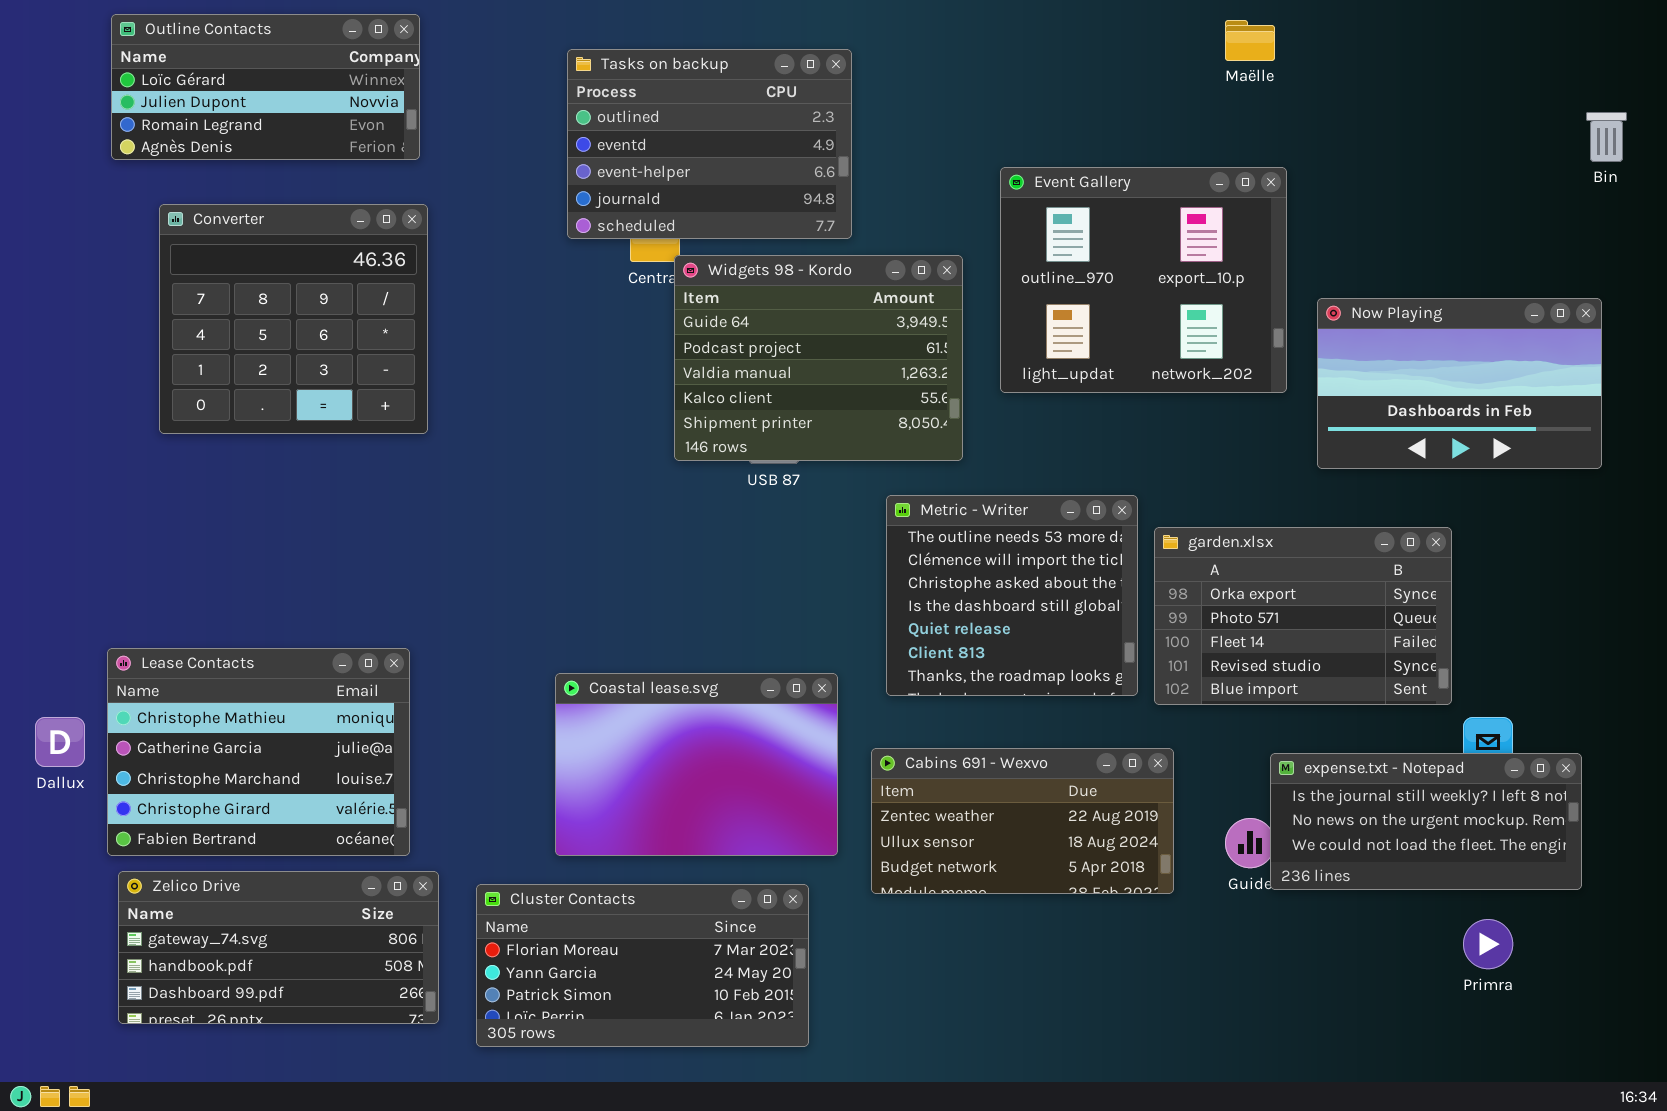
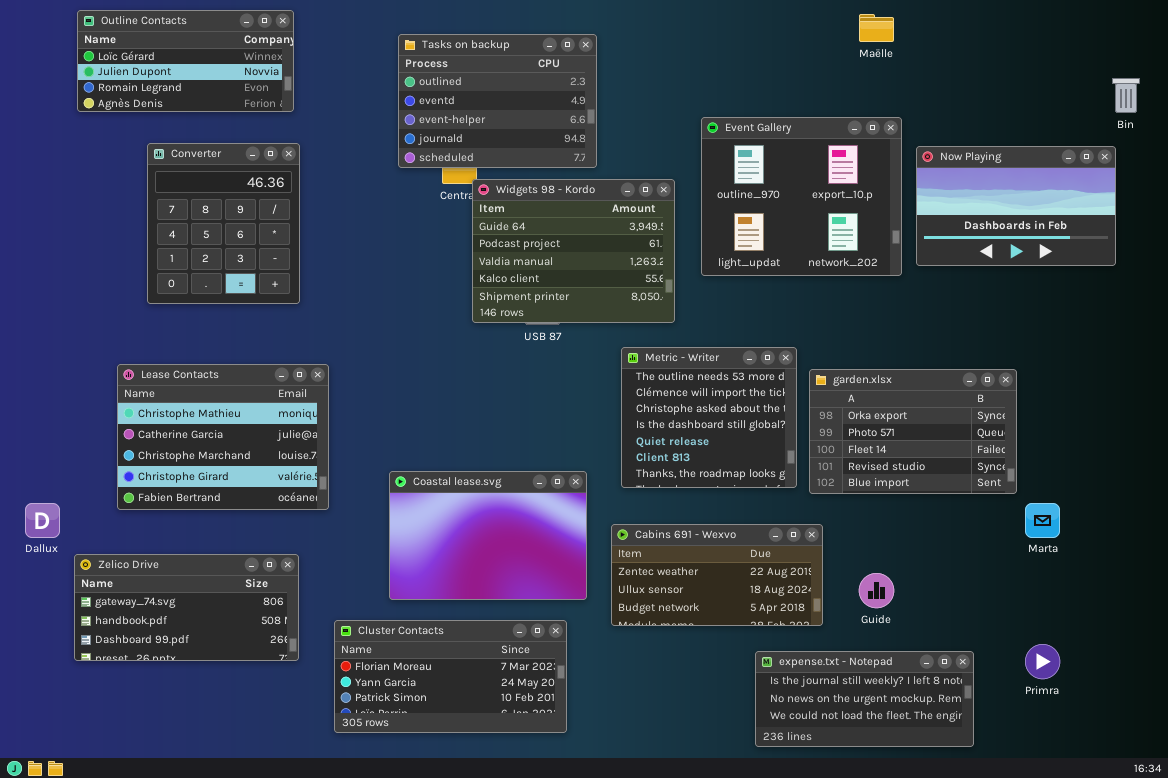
Converter: [159,204,428,434] -> [147,143,300,304], resized
Now Playing: [1317,298,1602,469] -> [916,146,1116,266], moved
Lease Contacts: [107,648,410,856] -> [117,364,329,510], moved
expense.txt - Notepad: [1270,753,1582,890] -> [755,651,974,747], moved
Zelico Drive: [118,871,439,1024] -> [74,554,299,661], moved

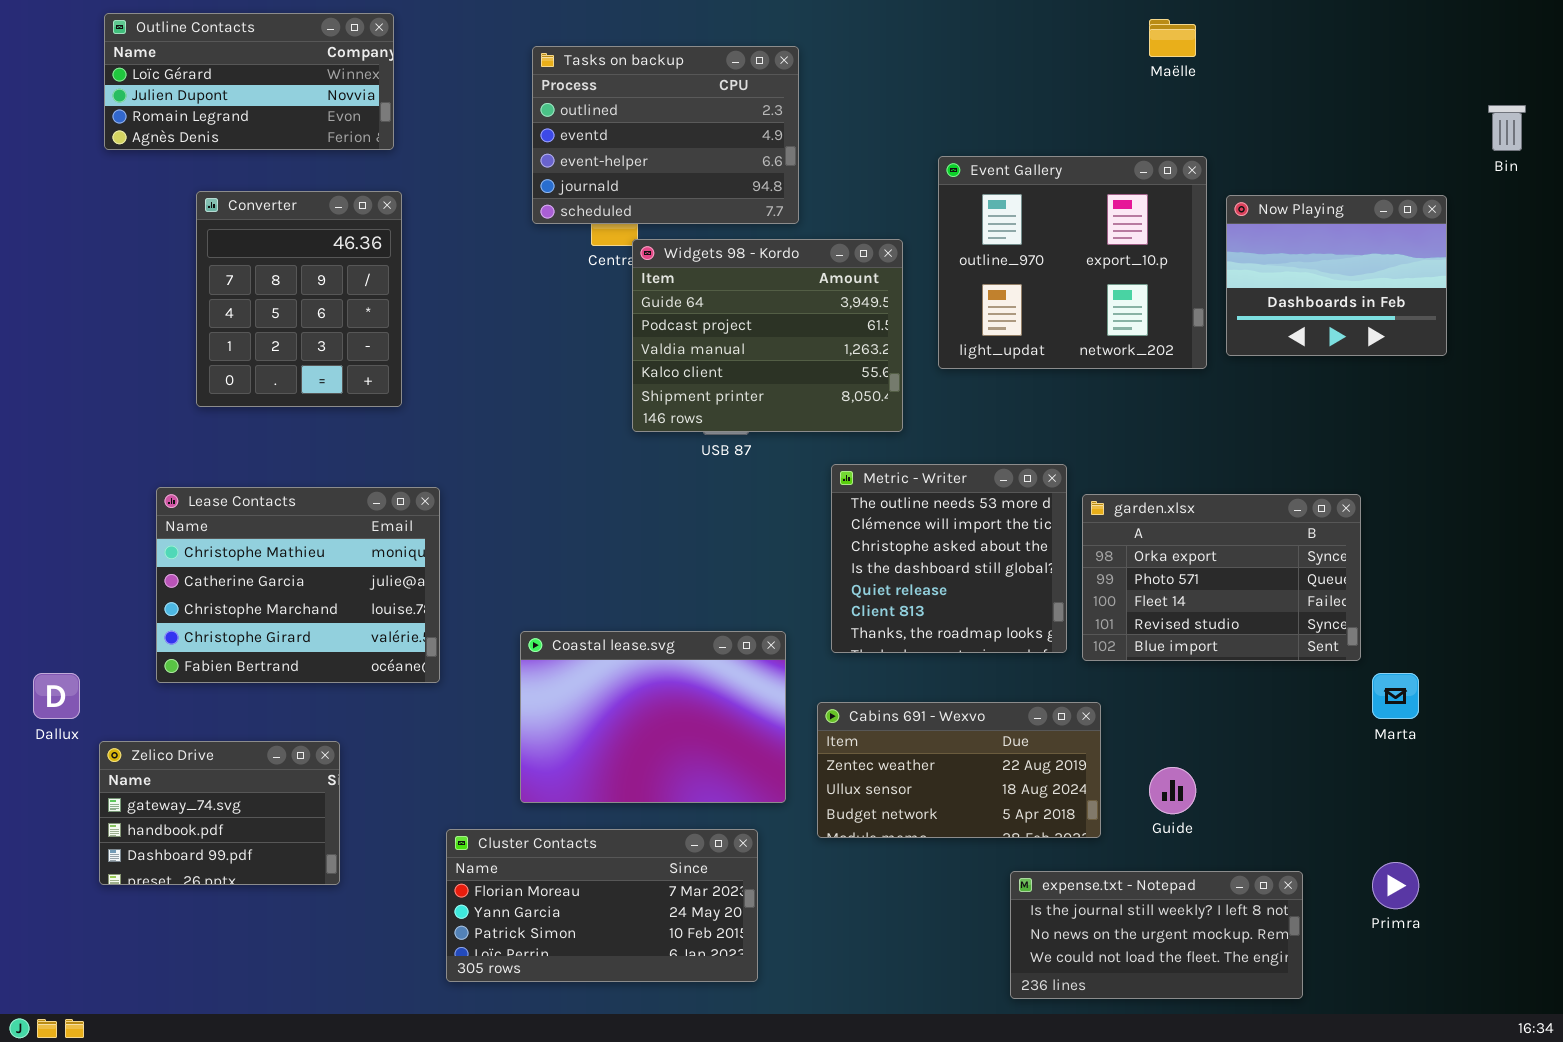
Now Playing: [916,146,1116,266] -> [1226,195,1447,356], resized
Zelico Drive: [74,554,299,661] -> [99,741,340,885], resized

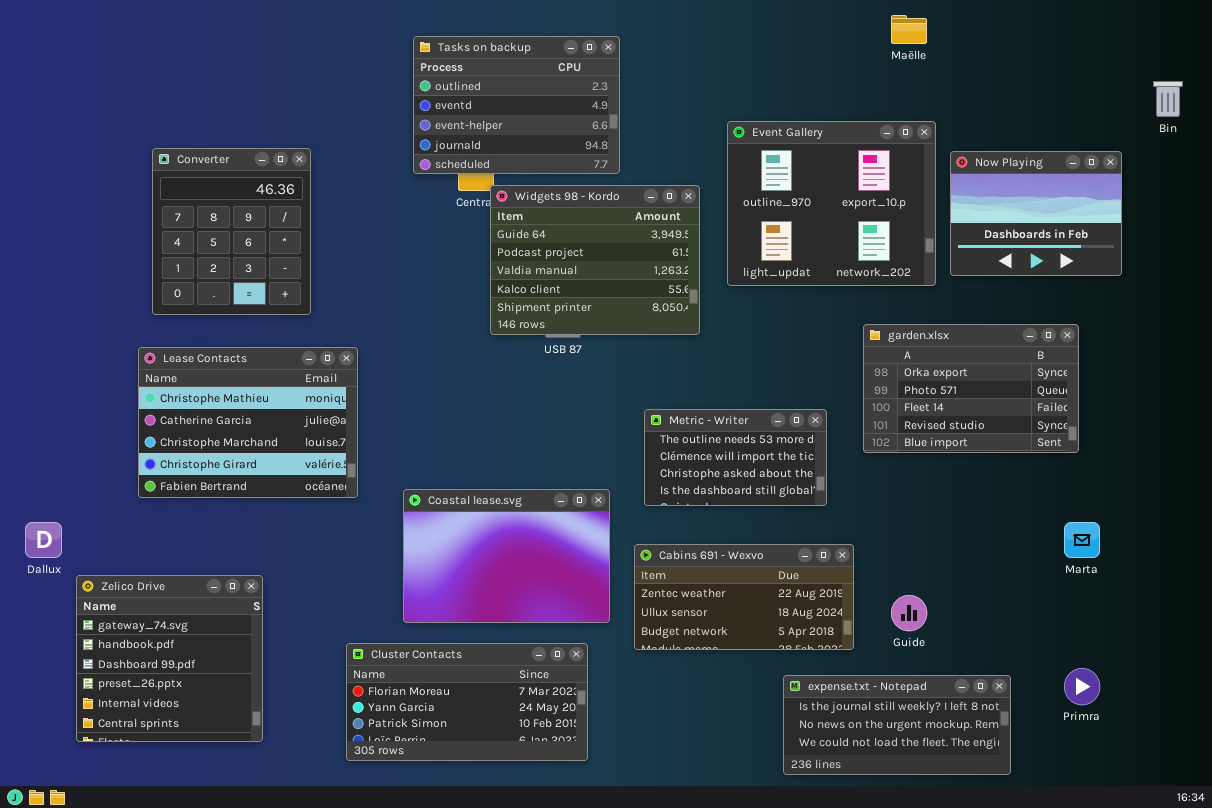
Outline Contacts: [104,13,394,150] -> none, closed
Metric - Writer: [831,464,1067,653] -> [644,409,827,506], resized
Lease Contacts: [156,487,440,683] -> [138,347,358,498], moved
garden.xlsx: [1082,494,1361,661] -> [863,324,1079,453], moved
Zelico Drive: [99,741,340,885] -> [76,575,263,742], resized

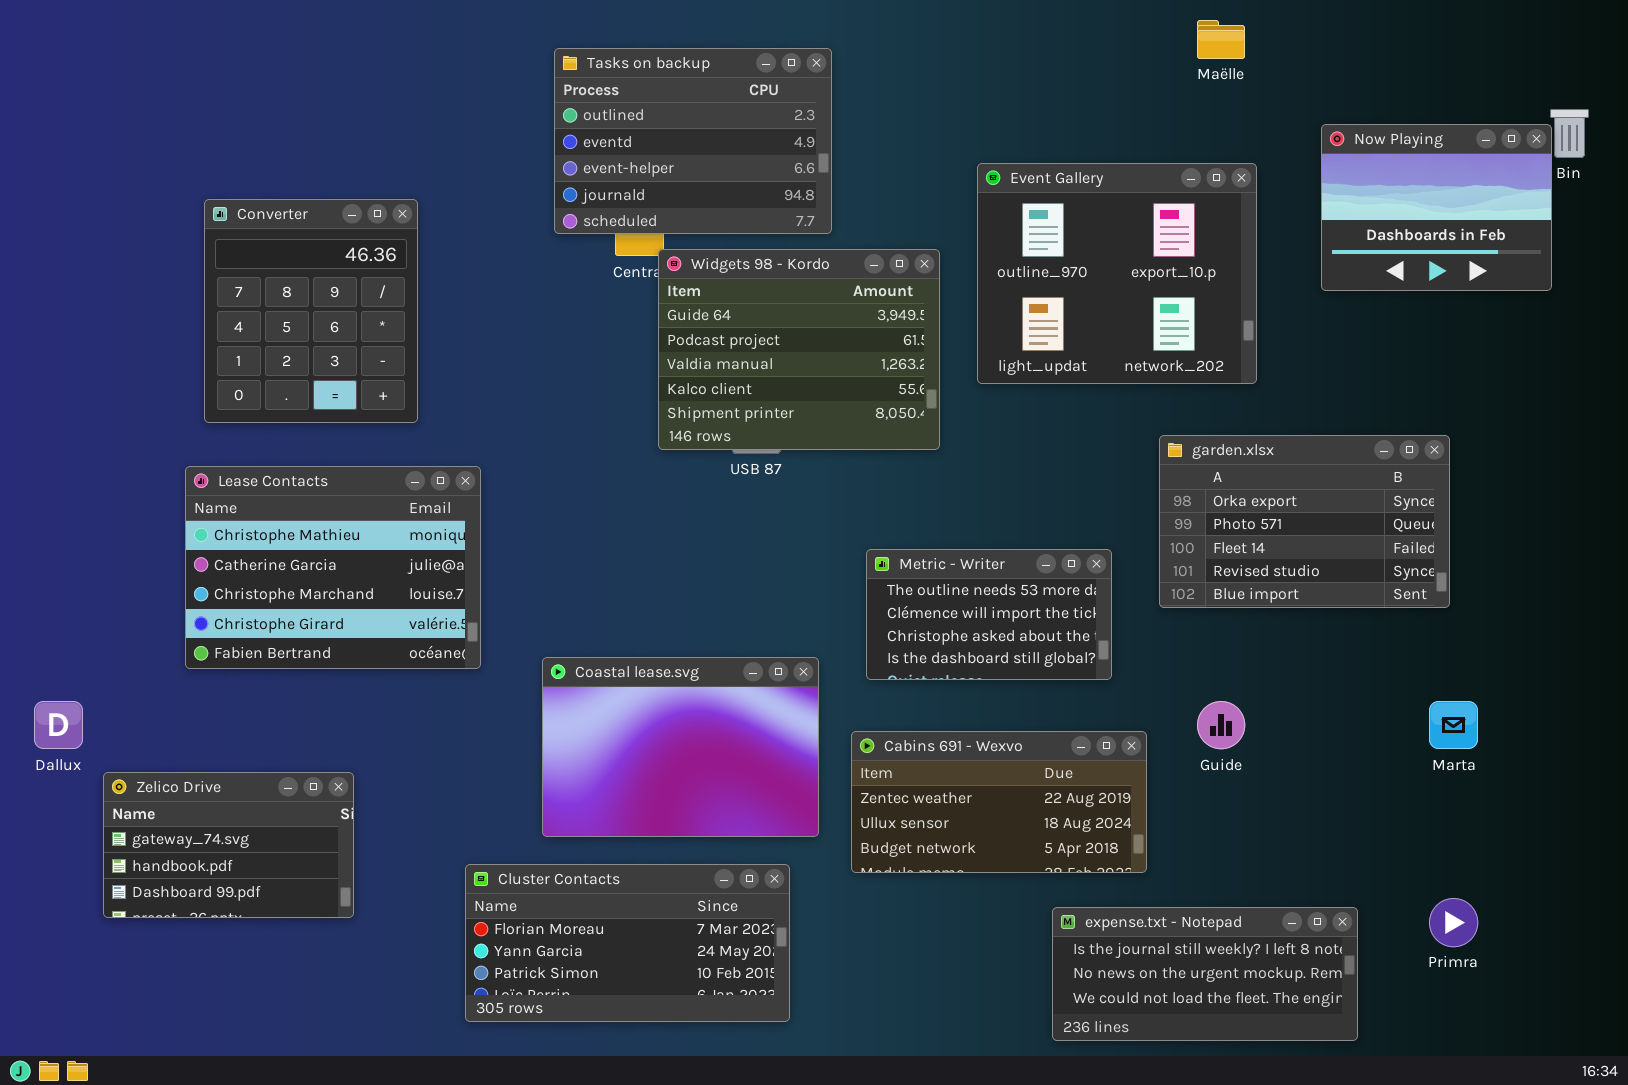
Now Playing: [950,151,1122,276] -> [1321,124,1552,291], moved
Zelico Drive: [76,575,263,742] -> [103,772,354,918], resized
Guide: [891,595,927,631] -> [1197,701,1245,749], moved

